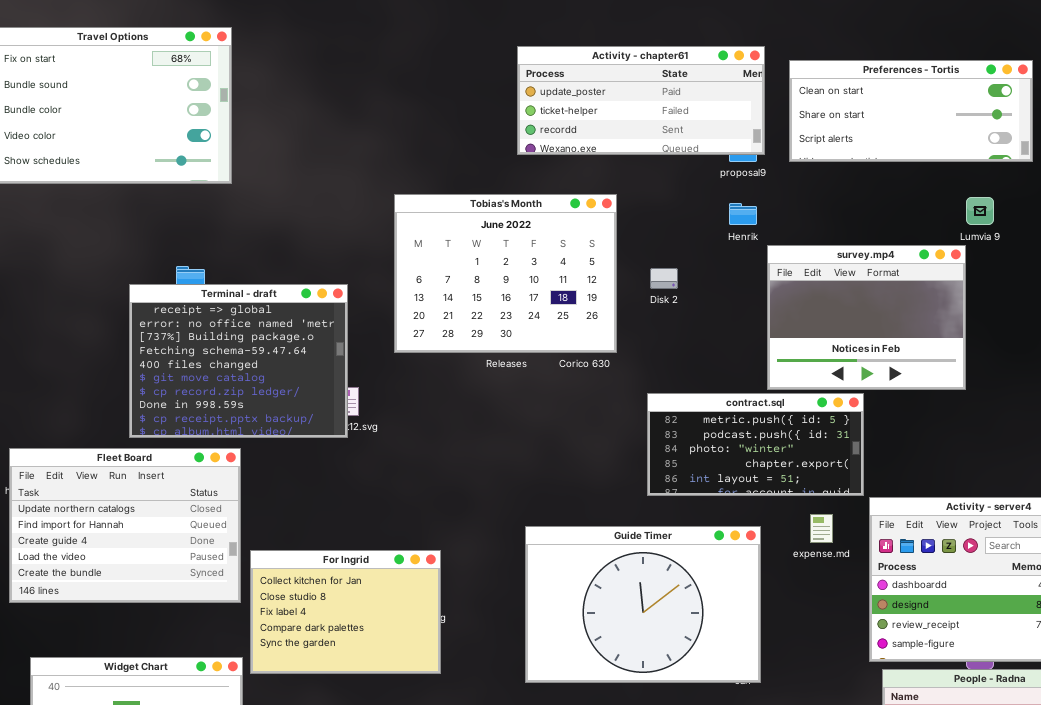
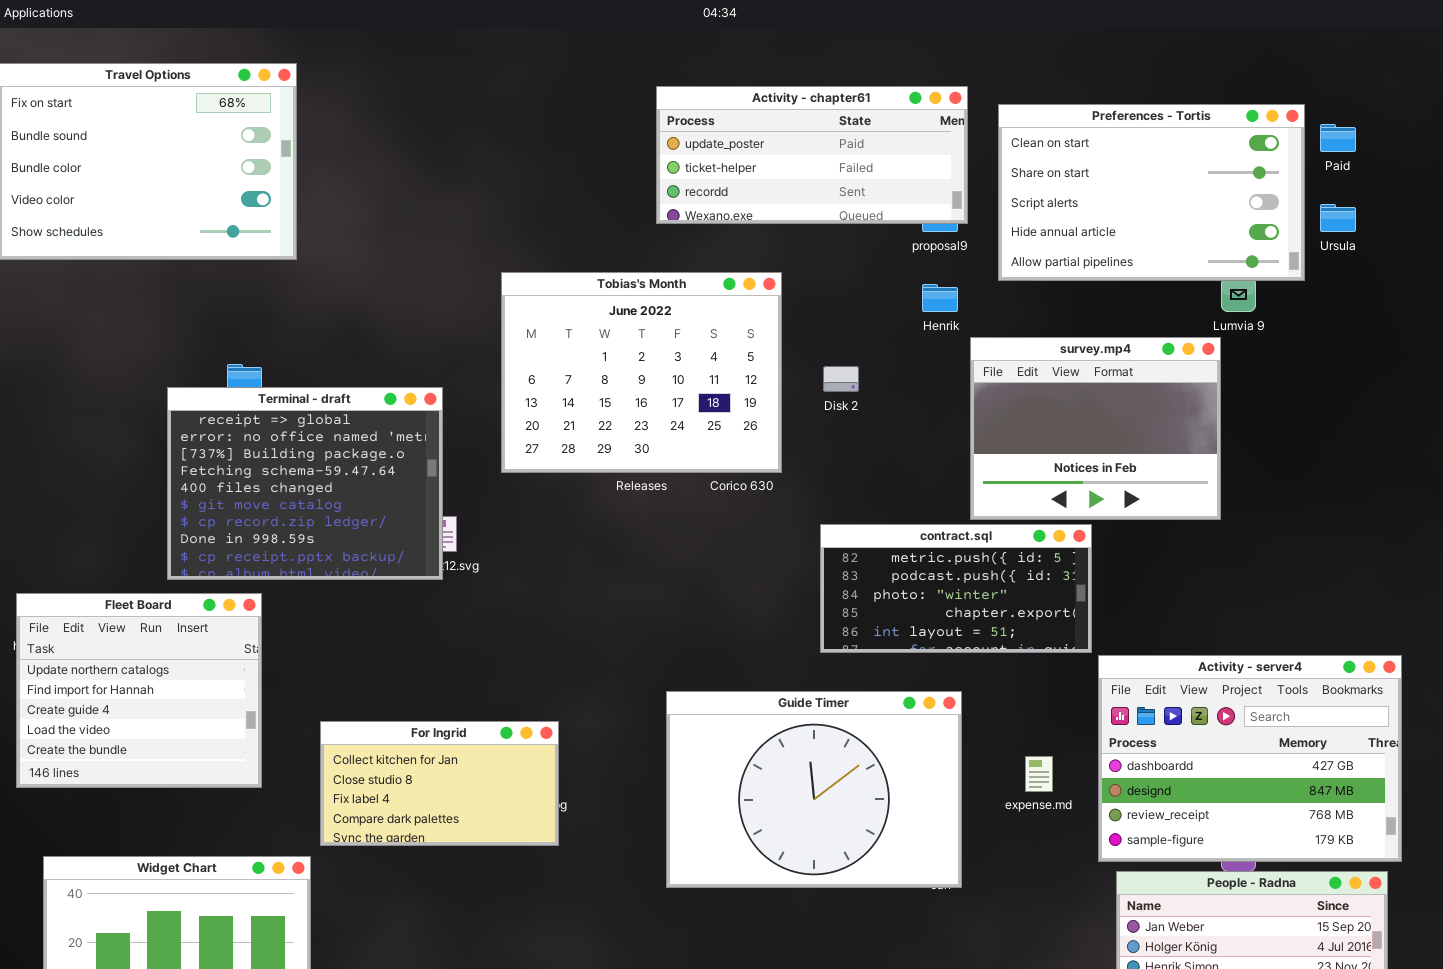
Preferences - Tortis: [789,60,1033,162] -> [998,104,1305,281], resized
Fleet Board: [9,448,241,603] -> [16,593,262,788], resized
expense.md: [810,514,833,543] -> [1025,756,1053,792], moved
For Ingrid: [250,550,441,674] -> [320,721,559,846], resized

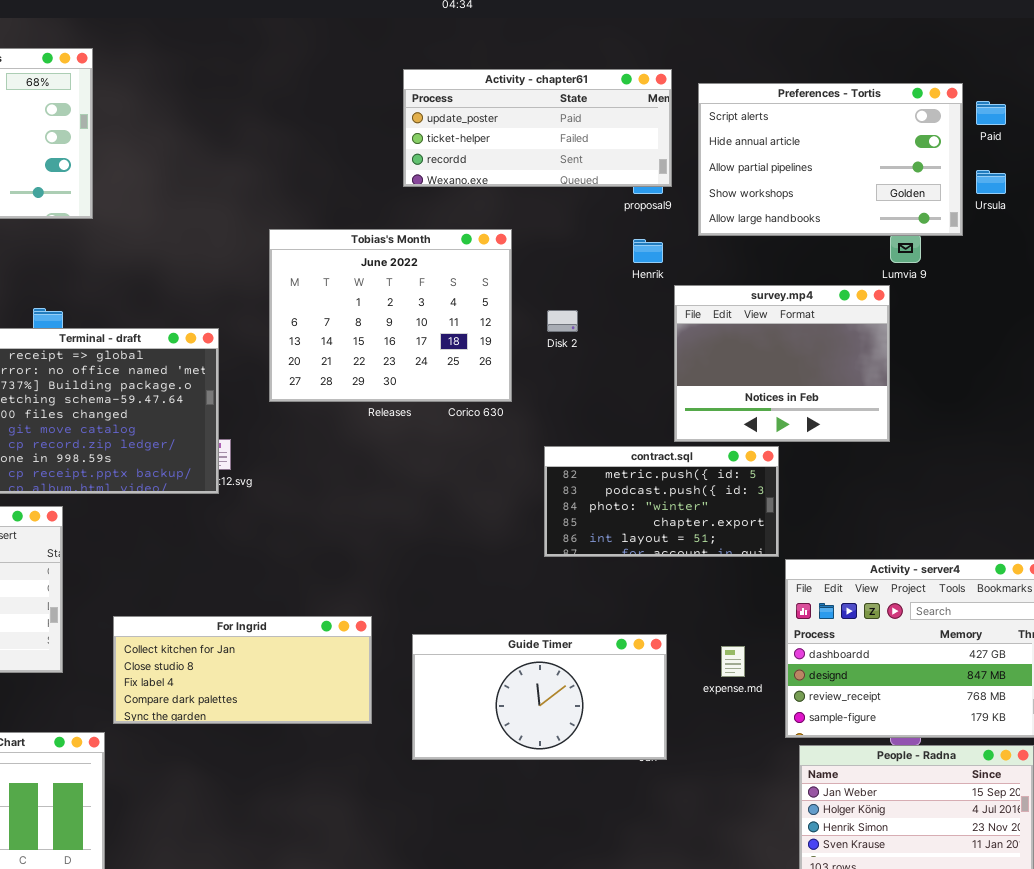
Preferences - Tortis: [998,104,1305,281] -> [698,83,963,236], scrolled down 2 rows
Guide Timer: [666,691,962,888] -> [412,634,667,760], resized
For Ingrid: [320,721,559,846] -> [113,616,372,724], resized

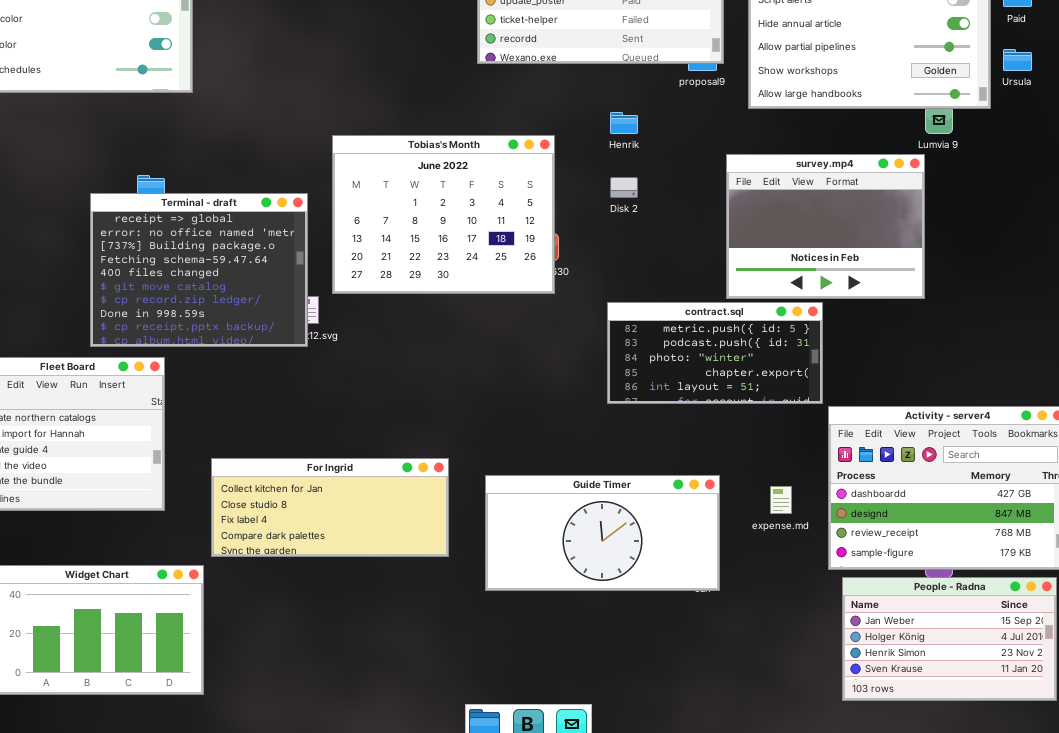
Tobias's Month: [269,229,512,402] -> [332,135,555,294], moved
Henrik: [633,239,663,263] -> [610,112,638,134], moved

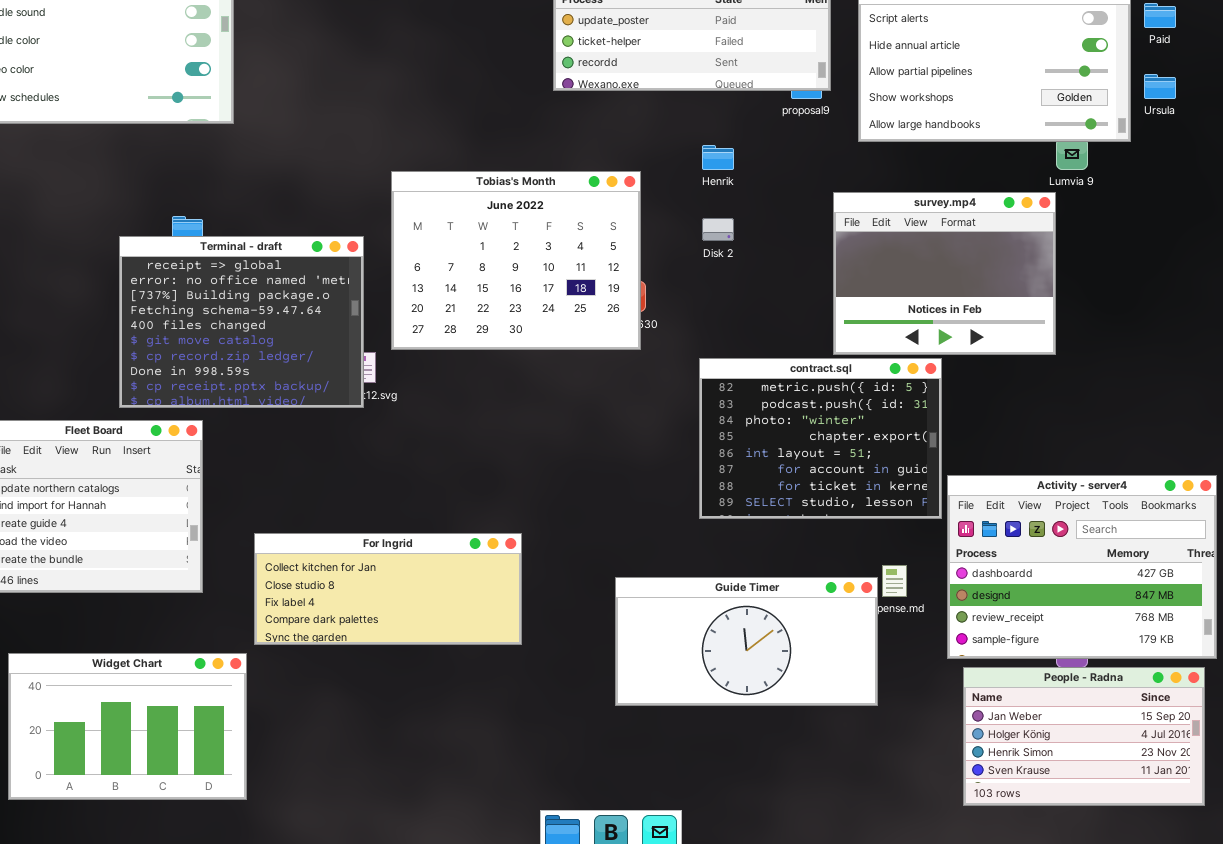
contract.sql: [607,302,823,404] -> [699,358,942,519], resized
Guide Timer: [485,475,720,591] -> [615,577,878,706], moved

